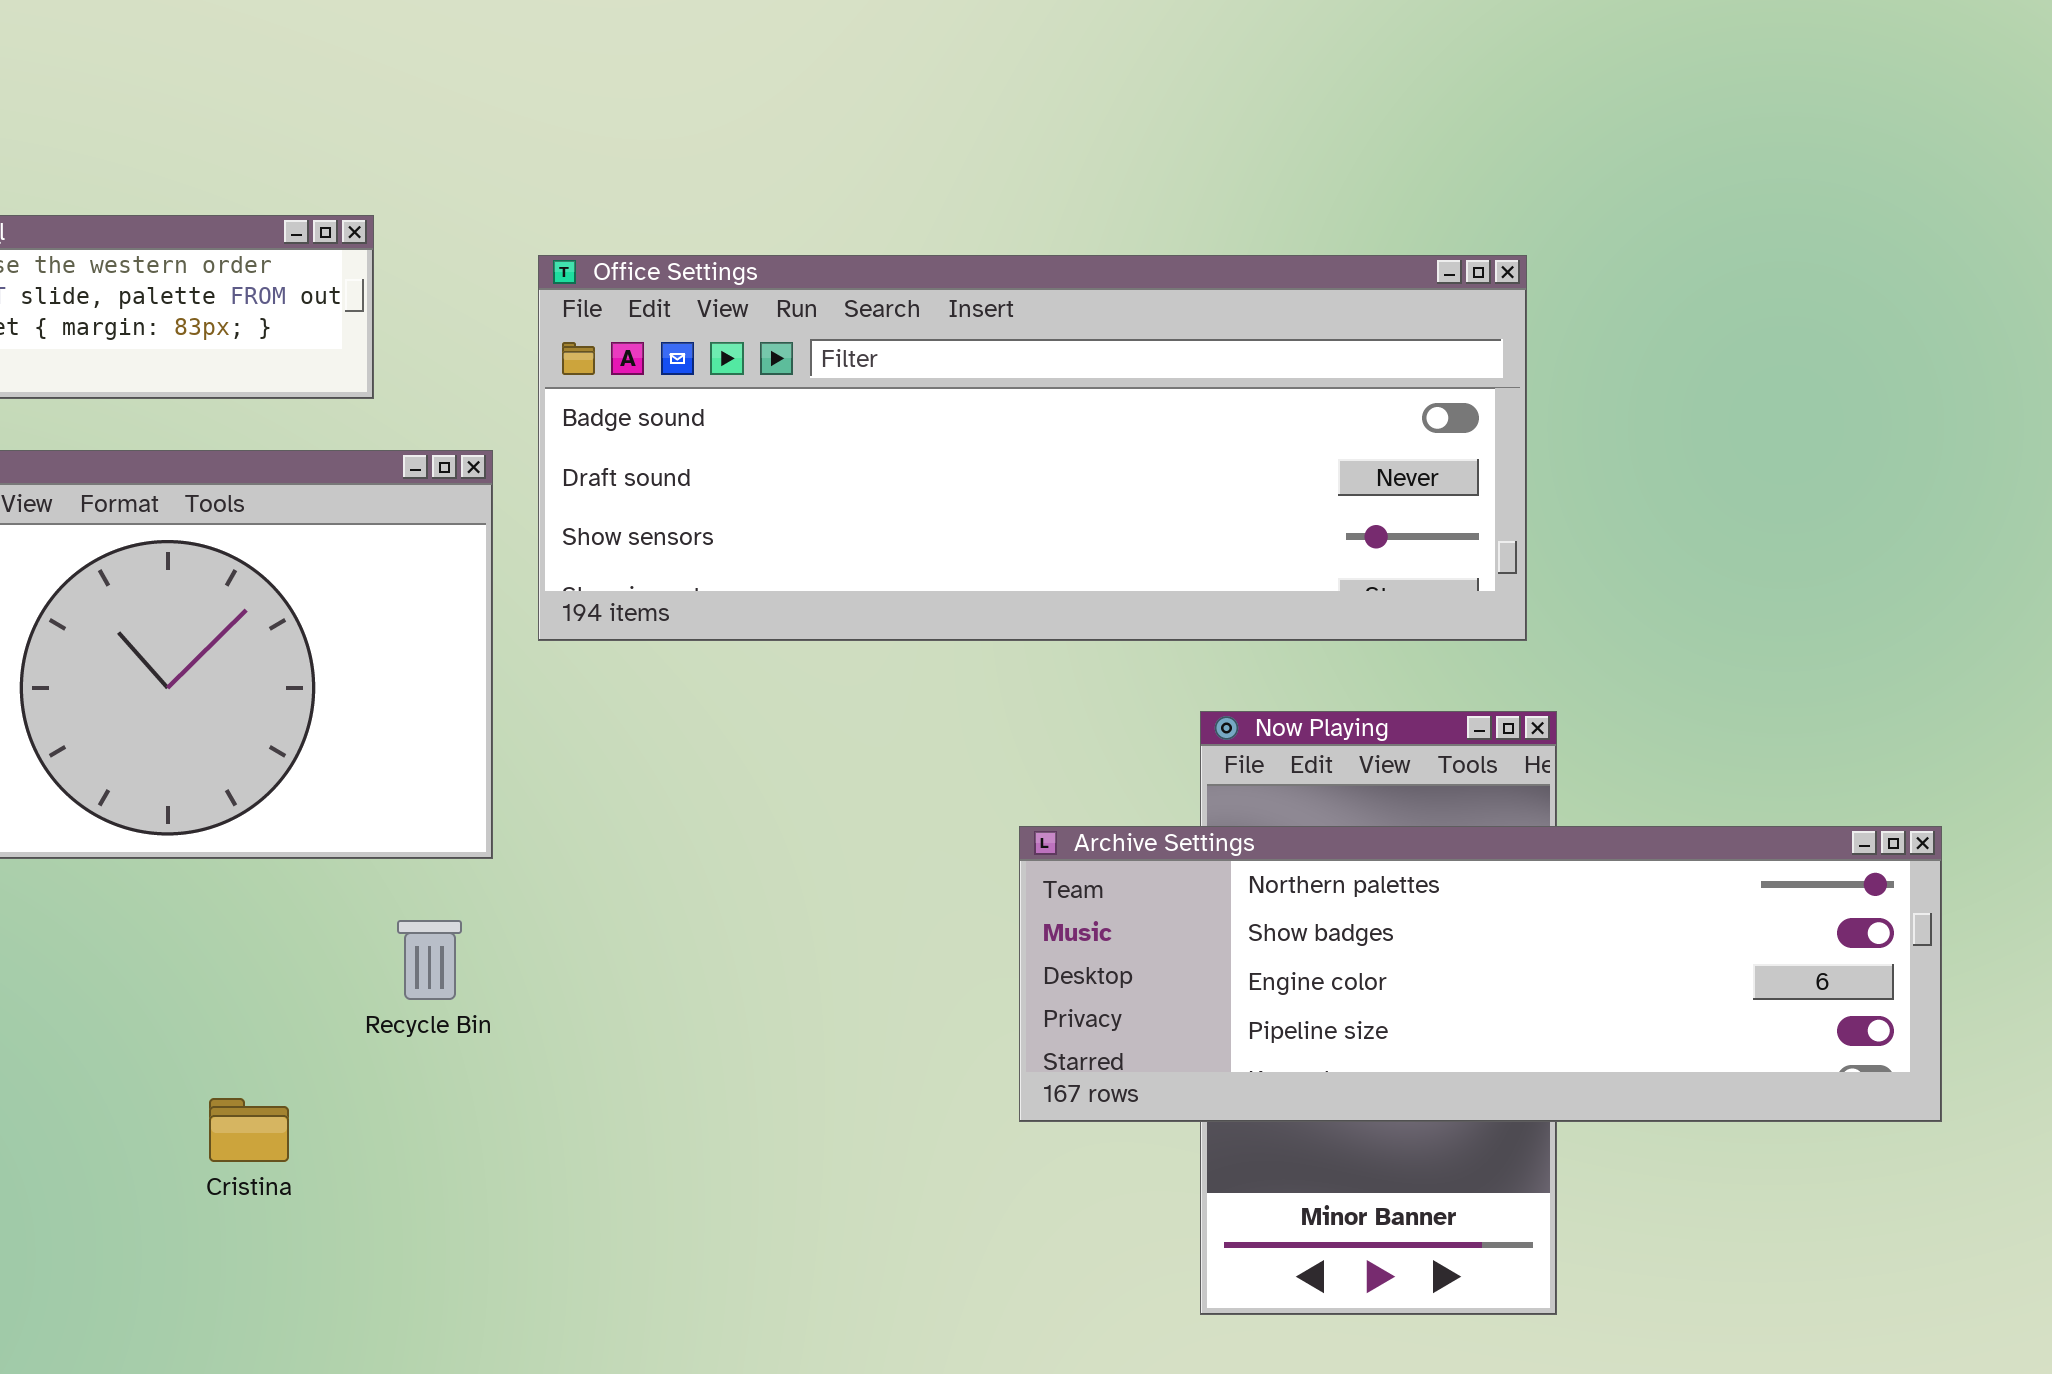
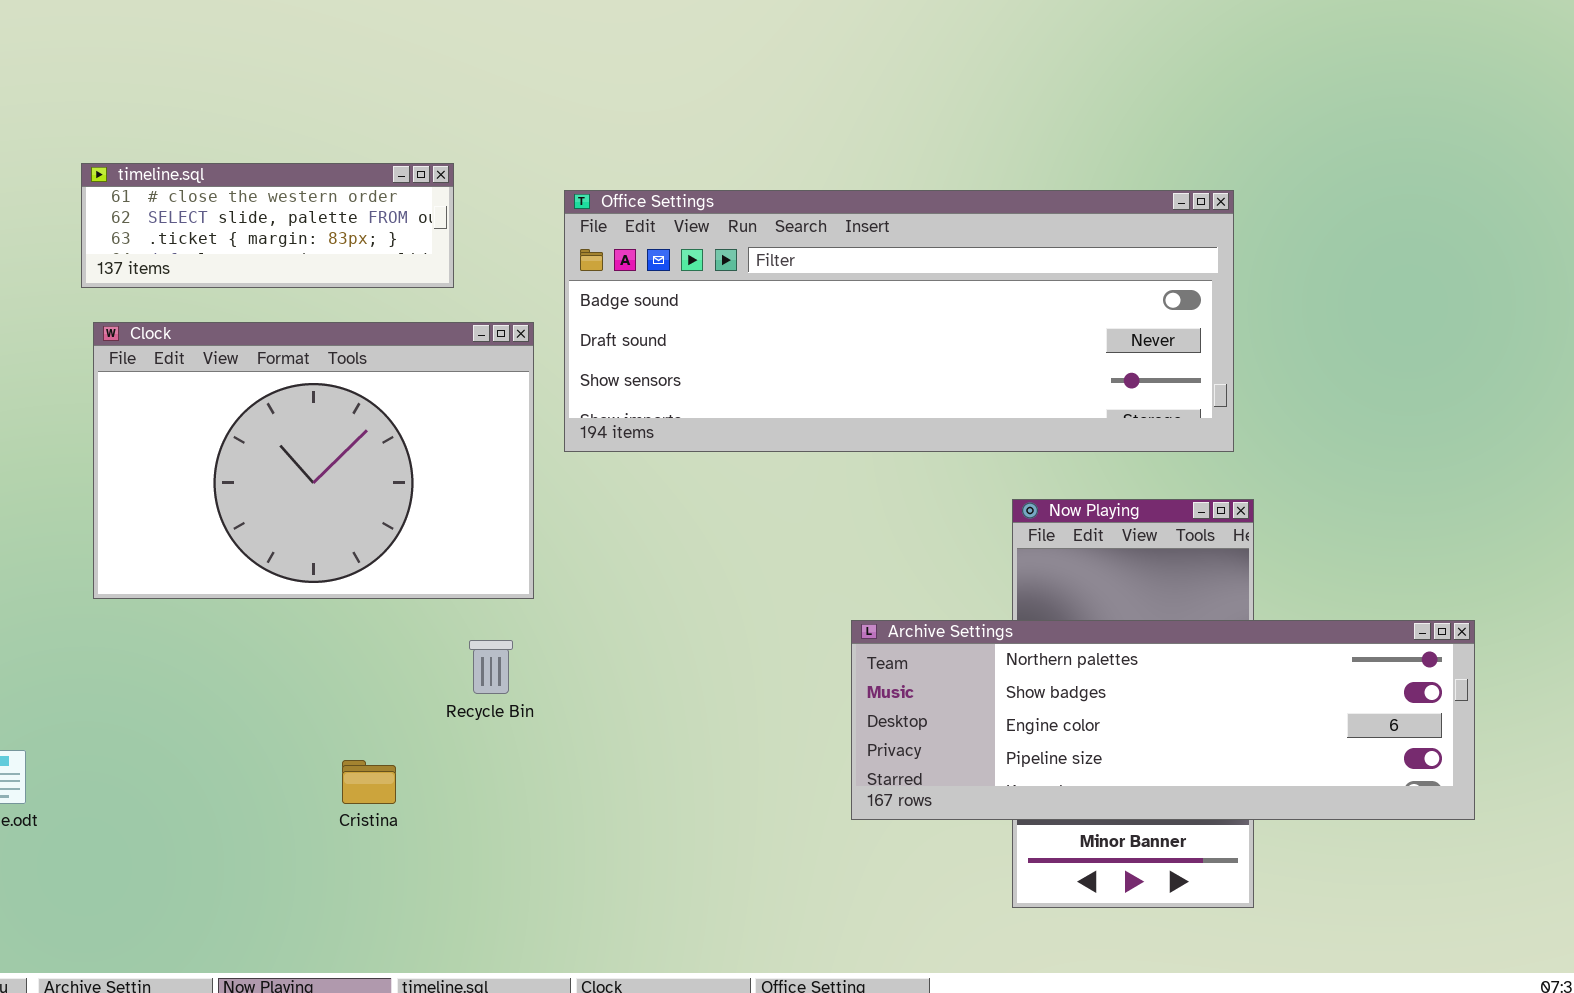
Archive Settings: [1019,826,1942,1122] -> [851,620,1475,820], moved

